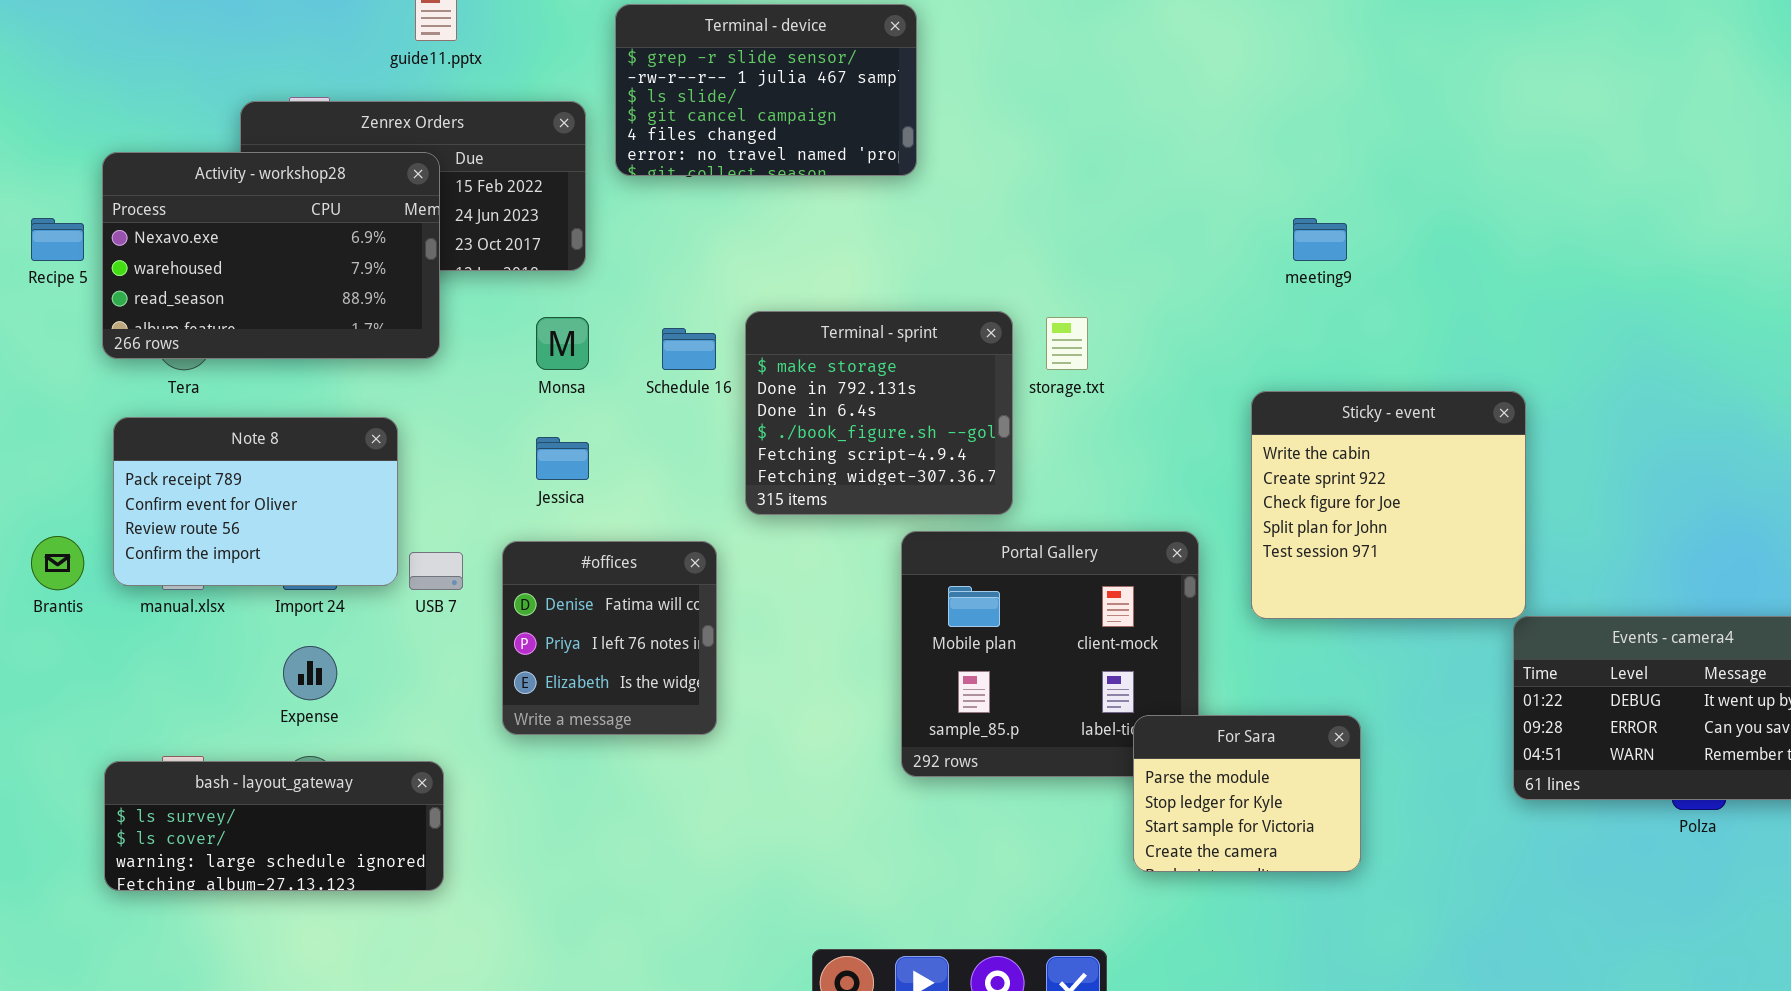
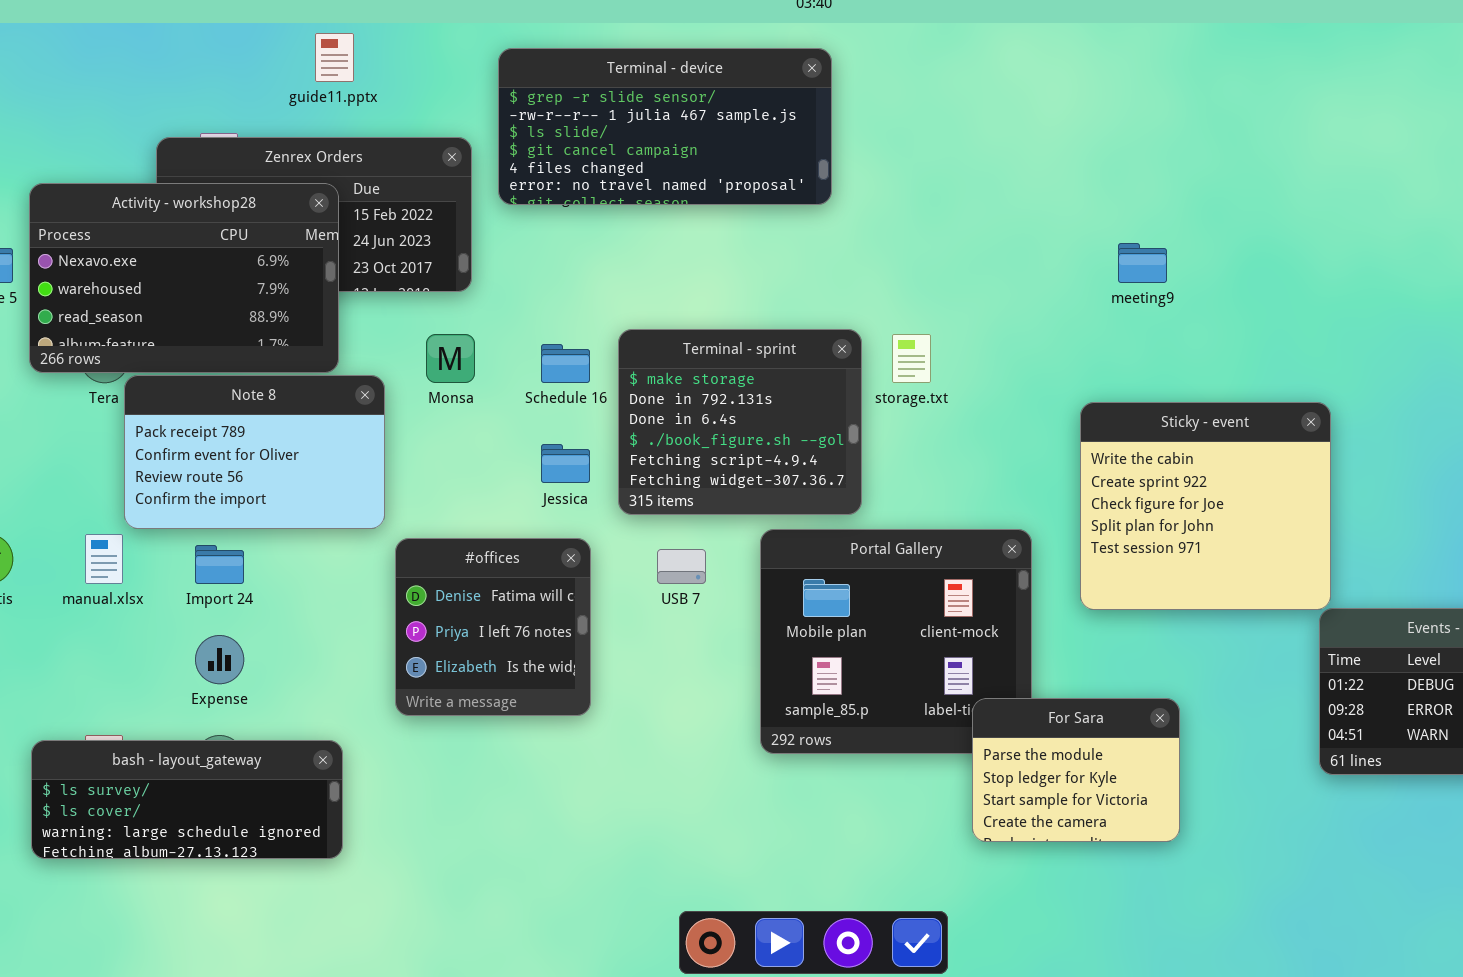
Terminal - device: [615,4,917,176] -> [498,48,832,205], resized
Note 8: [113,417,398,586] -> [124,375,385,529], moved
Jessica: [536,437,589,480] -> [541,444,590,483], moved
USB 7: [409,552,463,590] -> [657,549,706,584], moved

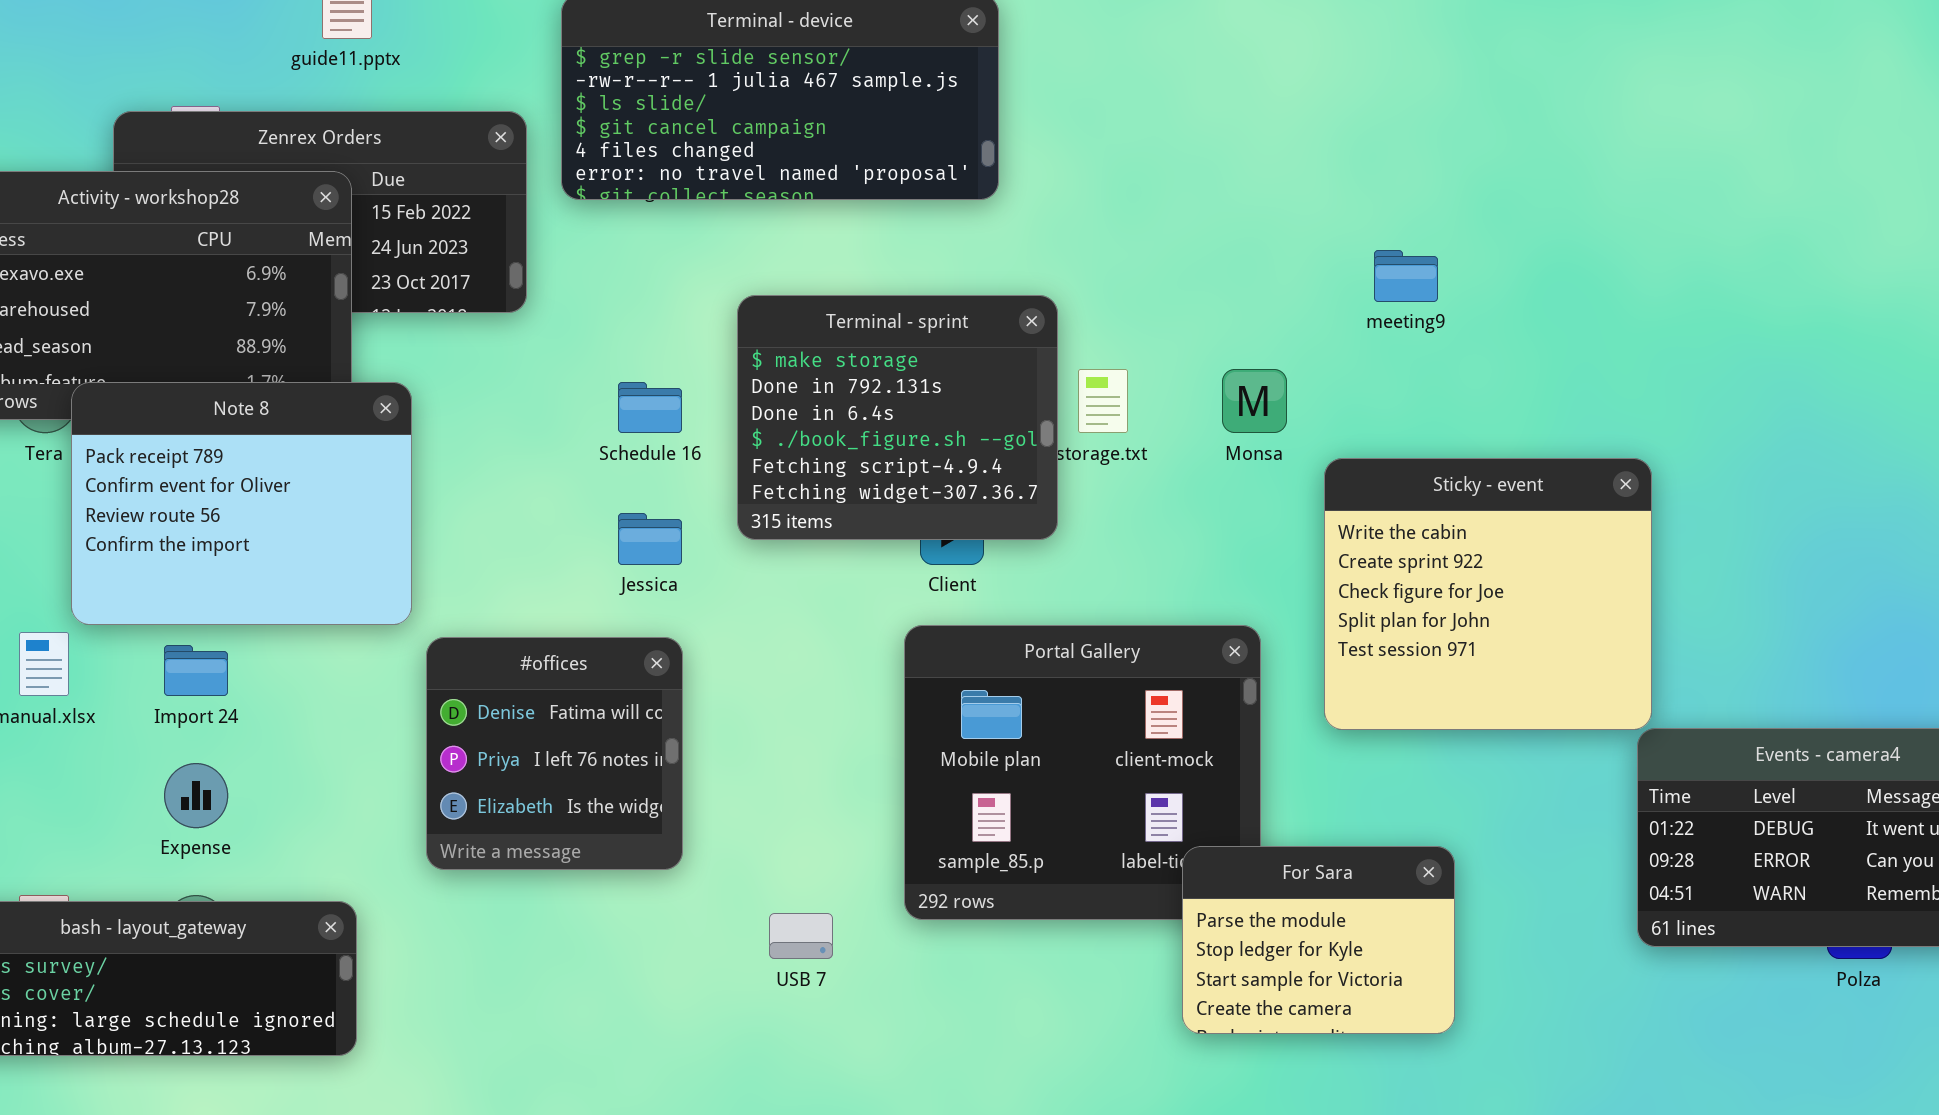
Terminal - sprint: [618,329,862,515] -> [737,295,1058,540], moved
Monsa: [426,334,475,383] -> [1222,369,1287,433], moved
Note 8: [124,375,385,529] -> [71,382,412,625], resized
USB 7: [657,549,706,584] -> [769,913,833,959], moved

